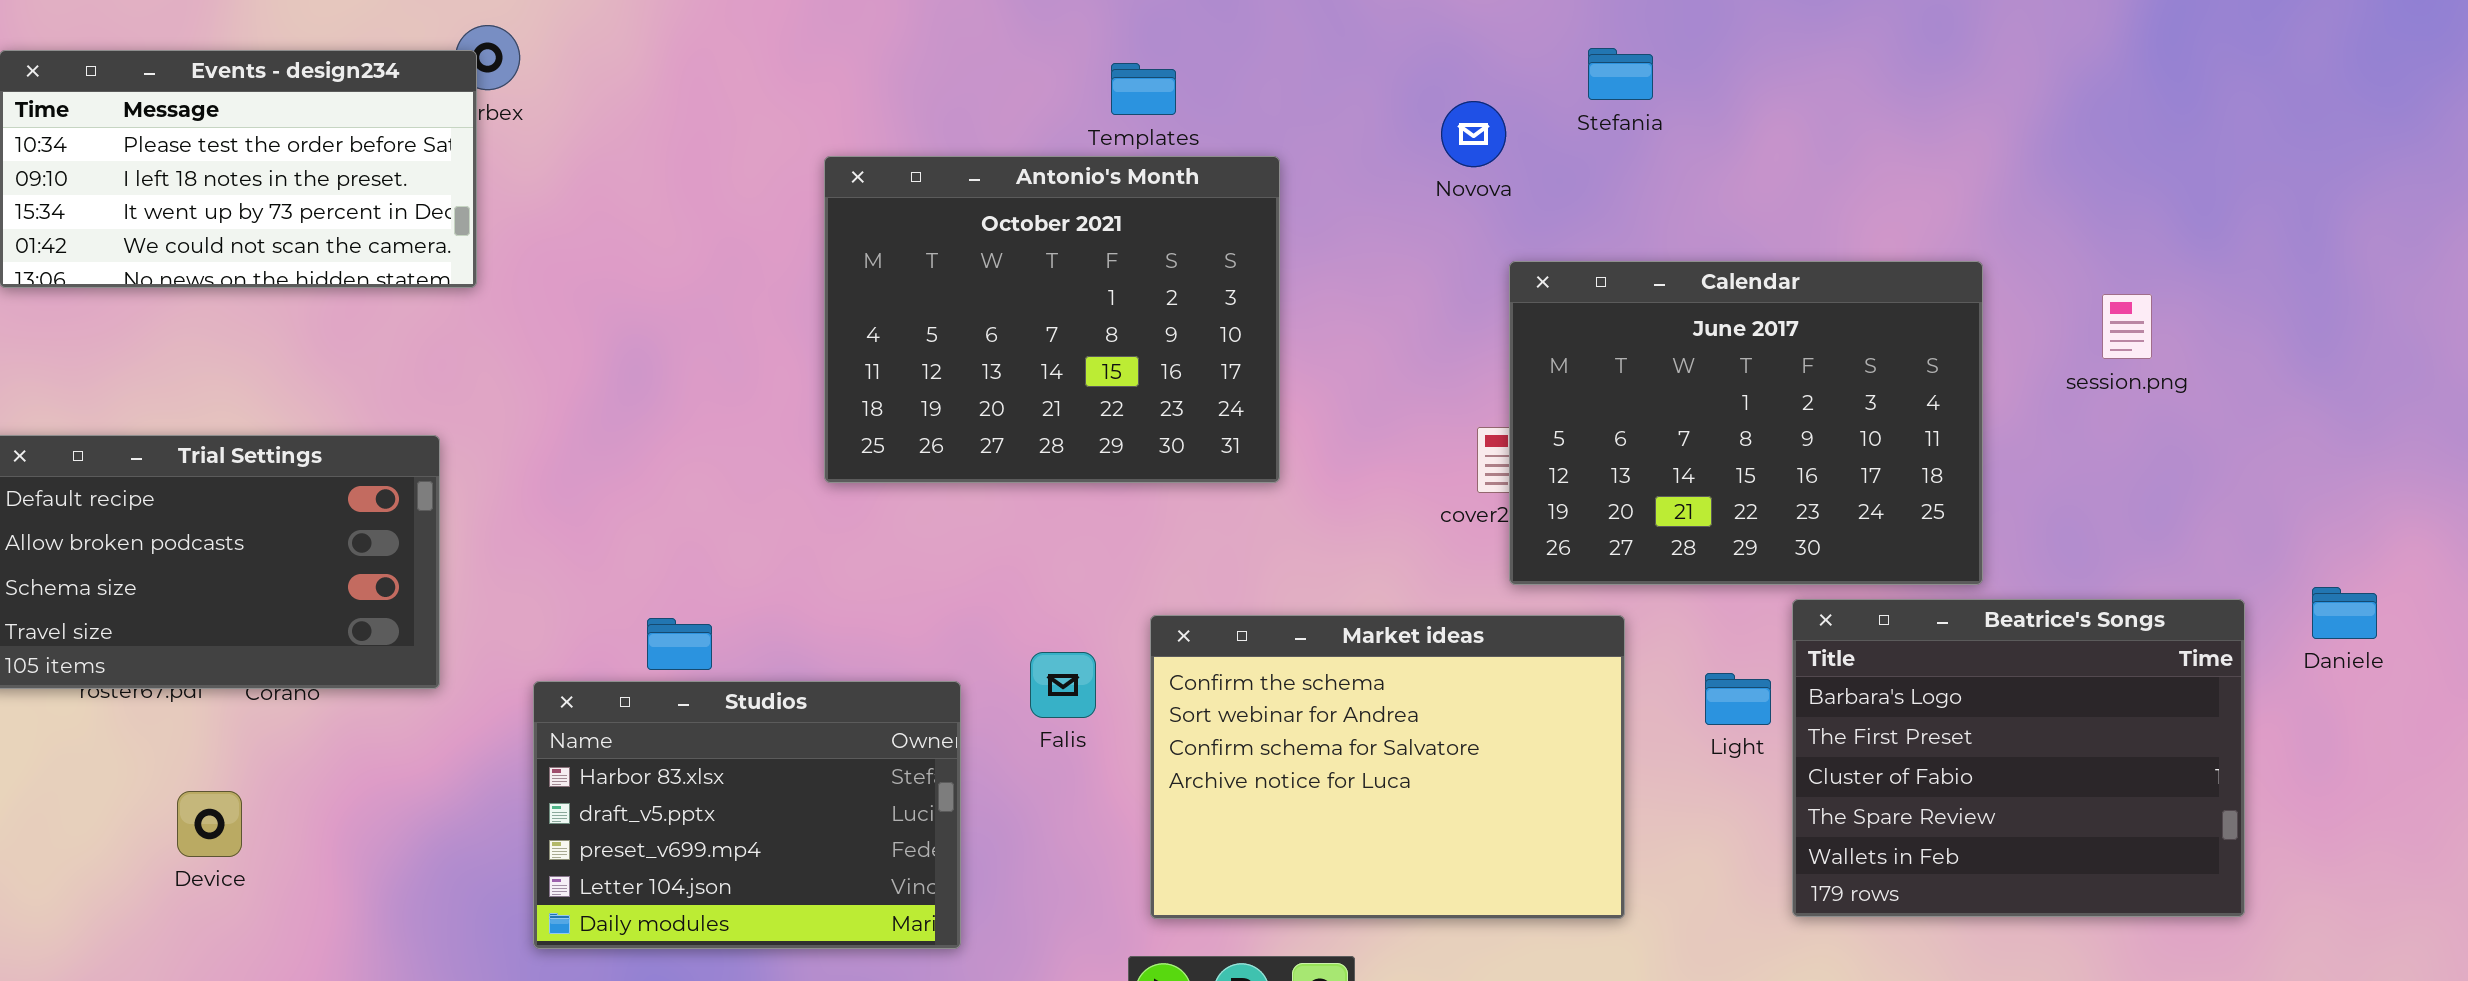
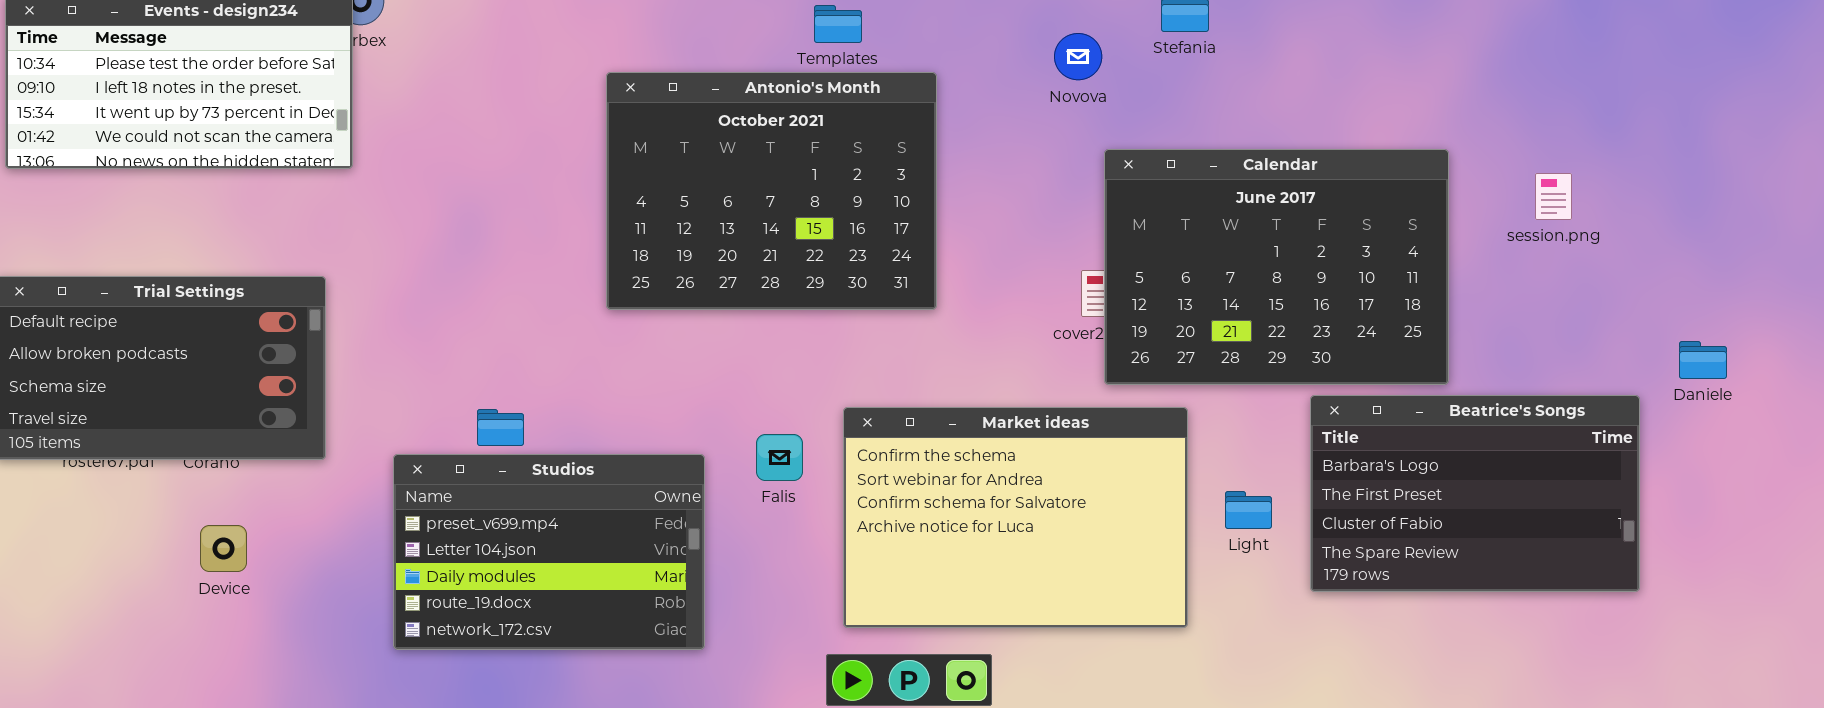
Daniele: [2312,587,2377,639] -> [1679,341,1727,379], moved
Beatrice's Songs: [1792,599,2245,917] -> [1310,395,1640,592], resized
Light: [1705,673,1771,725] -> [1225,491,1272,529], moved
Studios: [533,681,961,949] -> [393,454,705,650], scrolled down 2 rows
Device: [177,791,242,857] -> [200,525,247,572], moved

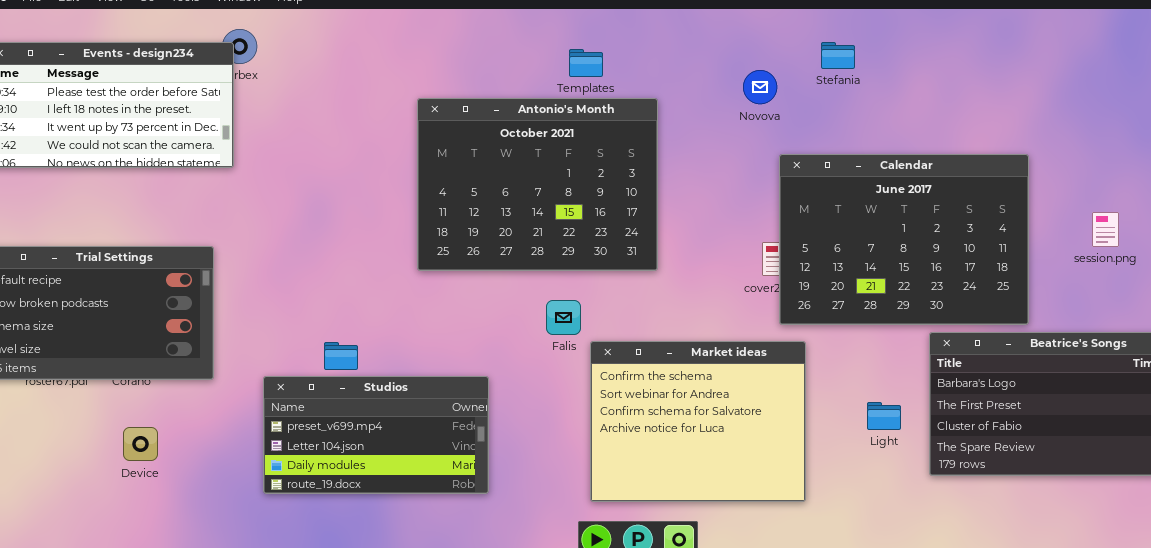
session.png: [1535,173,1572,220] -> [1092,212,1119,247], moved
Market ideas: [843,407,1188,628] -> [590,341,806,502], resized
Falis: [756,434,803,481] -> [546,300,581,335], moved
Studios: [393,454,705,650] -> [263,376,489,494], resized

